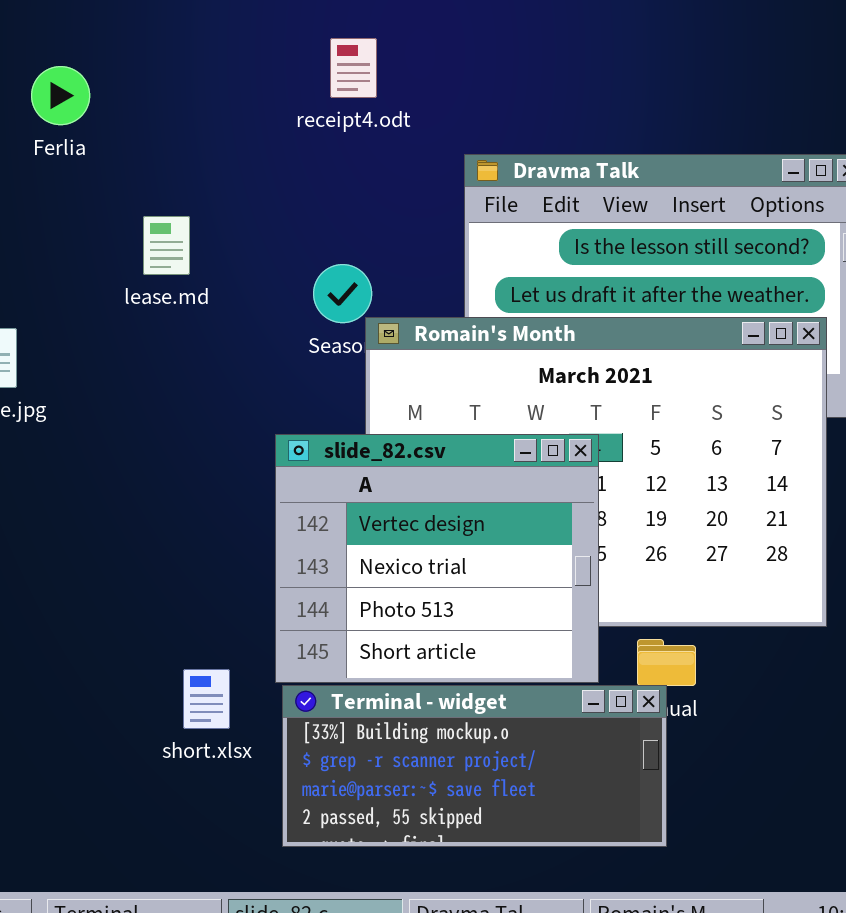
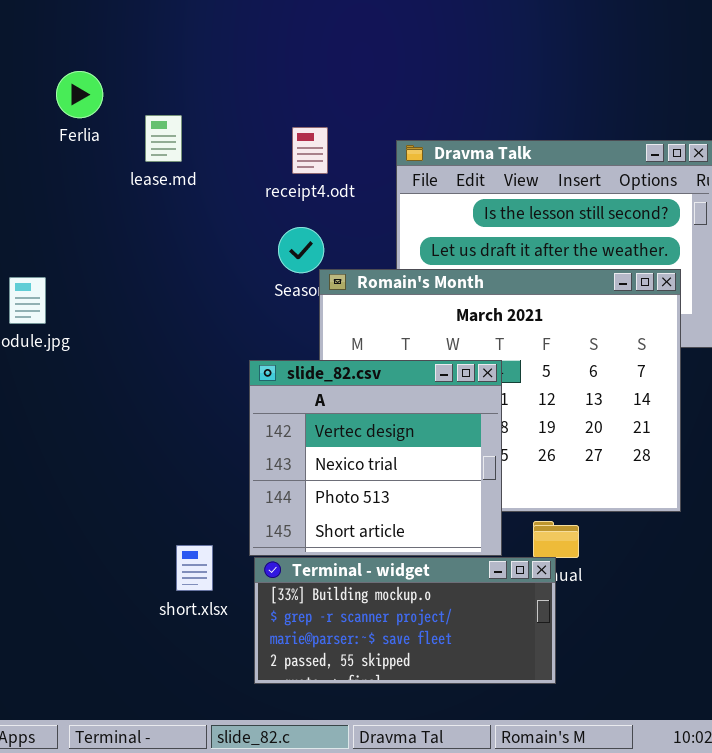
receipt4.odt: [330,38,377,98] -> [292,127,328,174], moved
lease.md: [143,216,190,275] -> [145,115,182,162], moved

